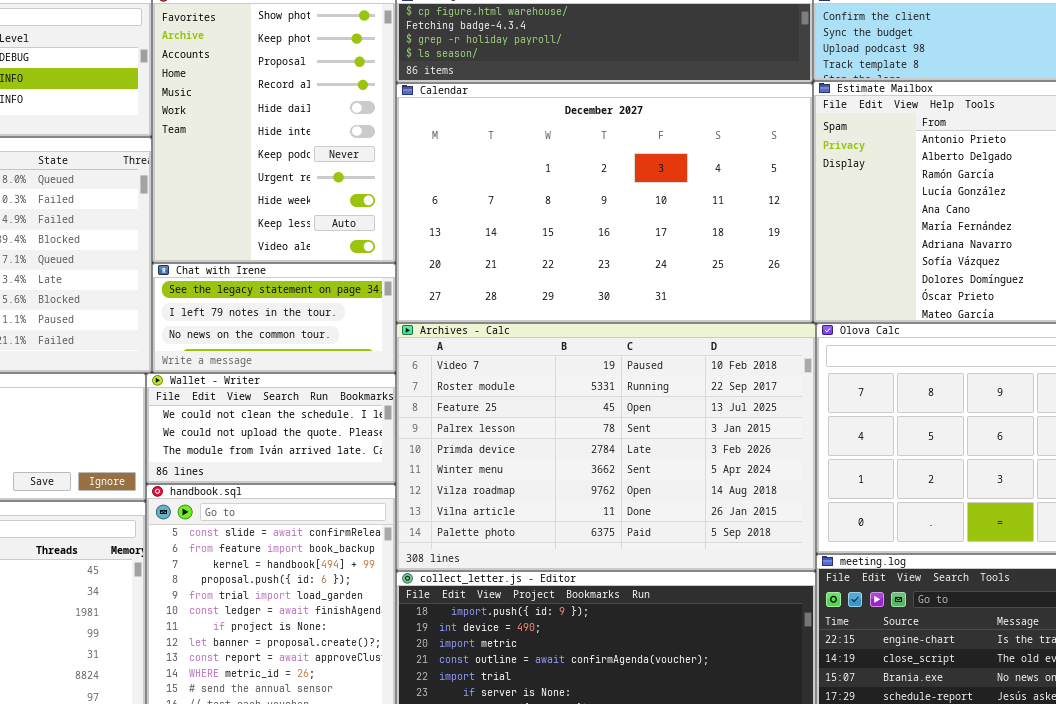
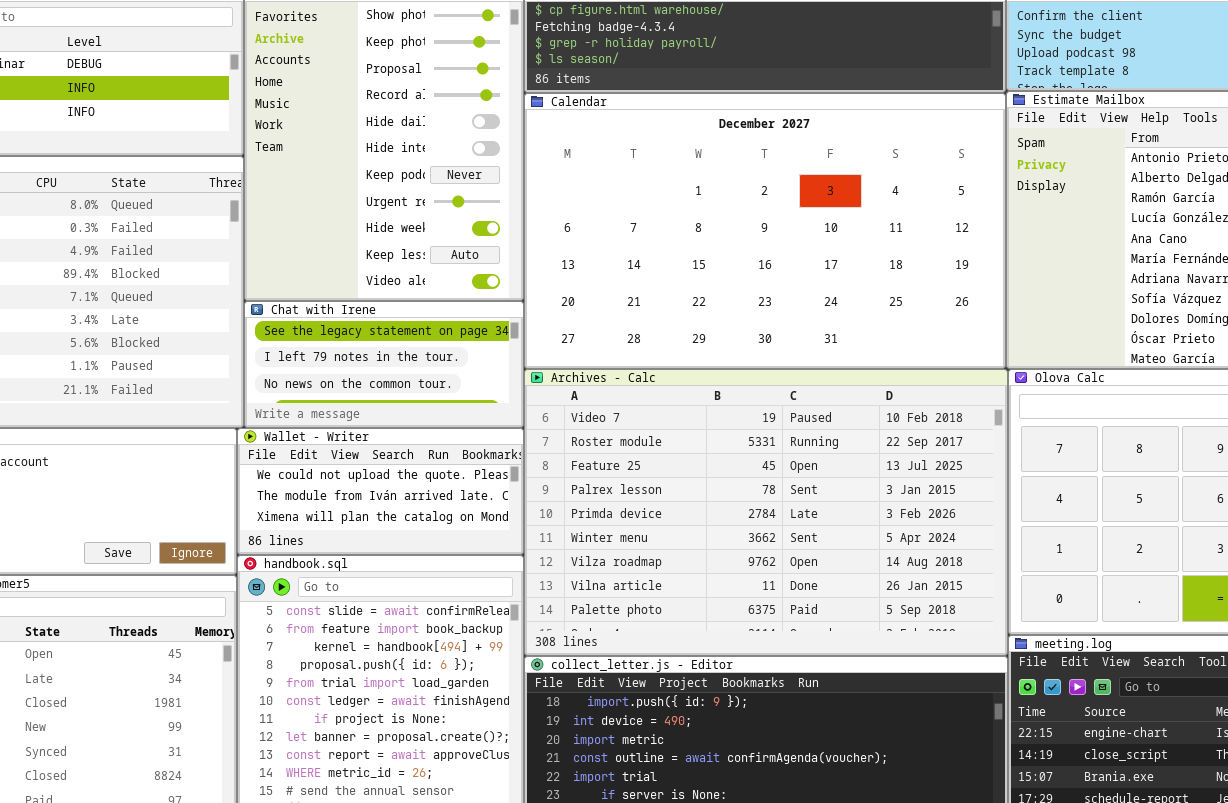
Wallet - Writer: [146,373,396,484] -> [237,428,524,555], scrolled down 1 row

